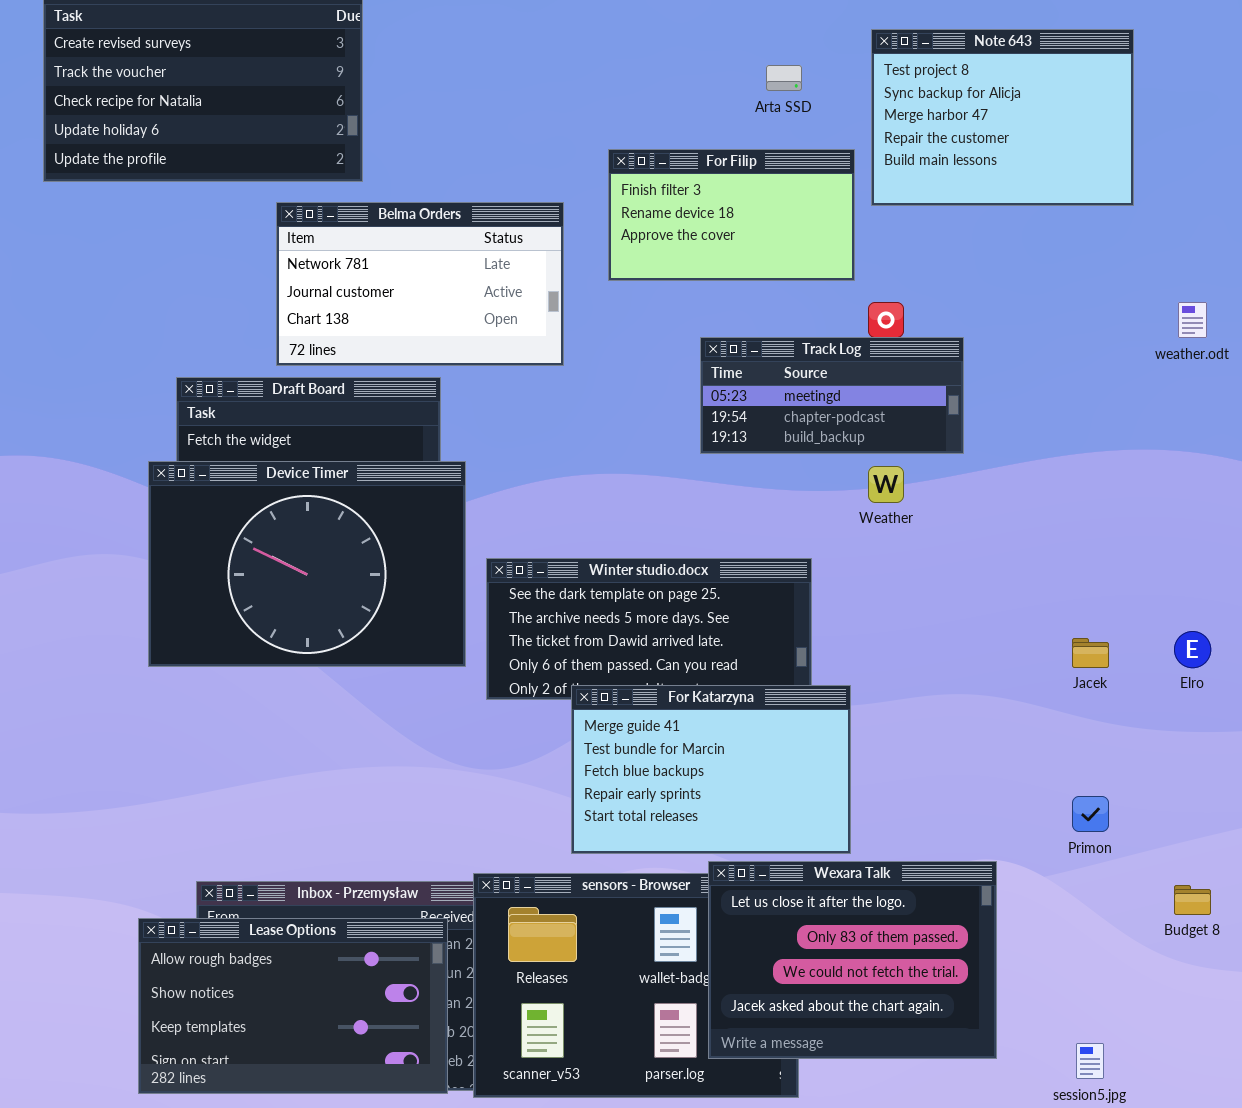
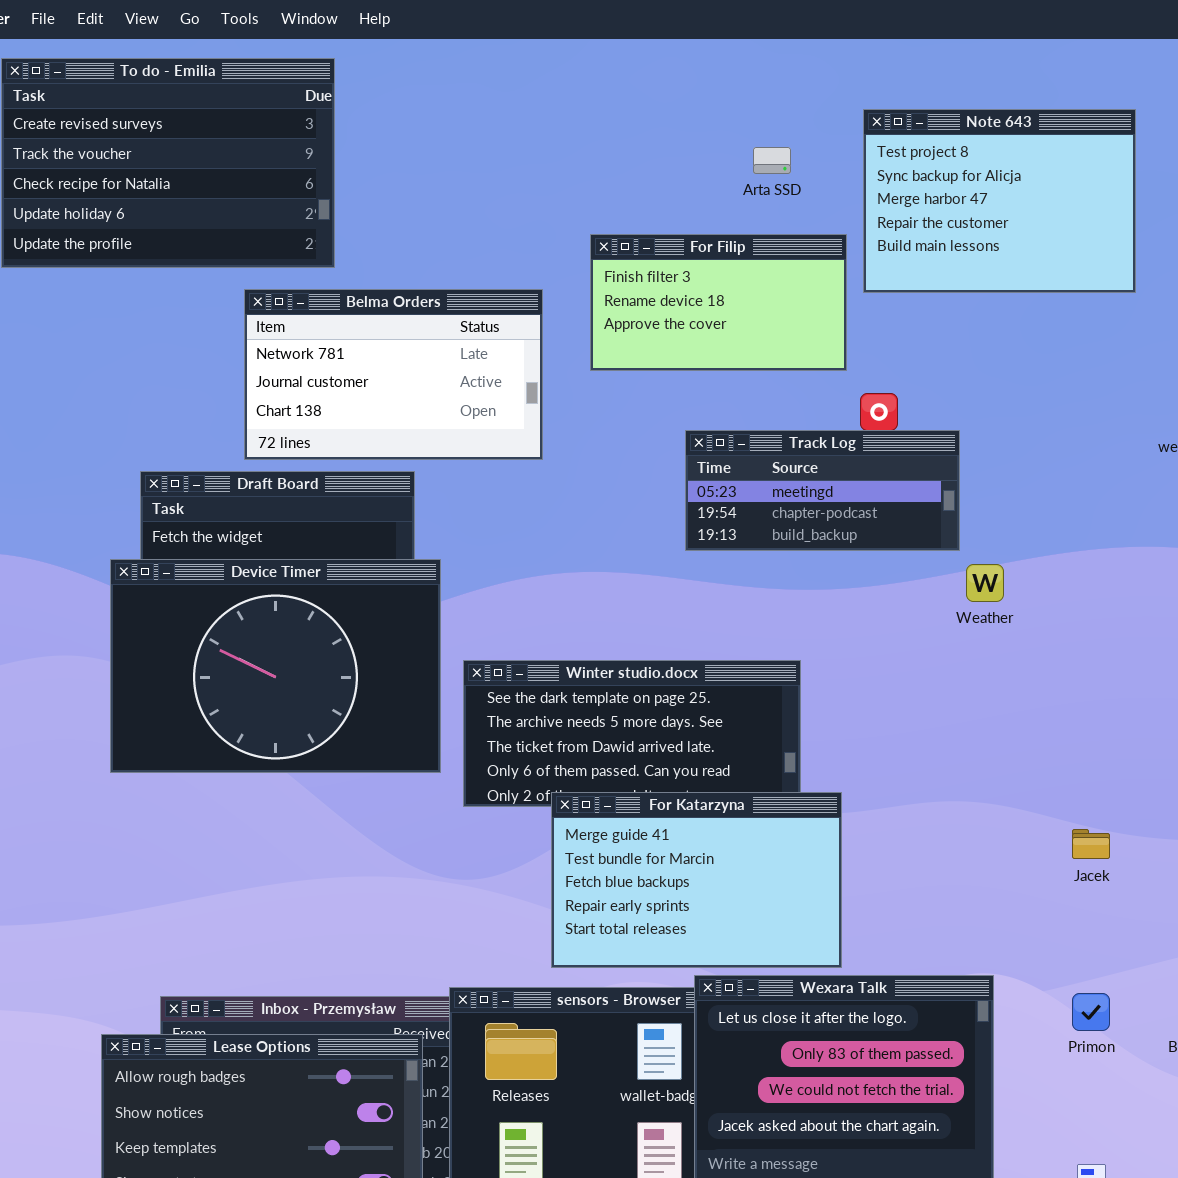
Weather: [868,466,904,503] -> [966,564,1004,602], moved
Jacek: [1072,638,1109,668] -> [1072,829,1110,859], moved
Primon: [1072,796,1109,832] -> [1072,993,1110,1031], moved

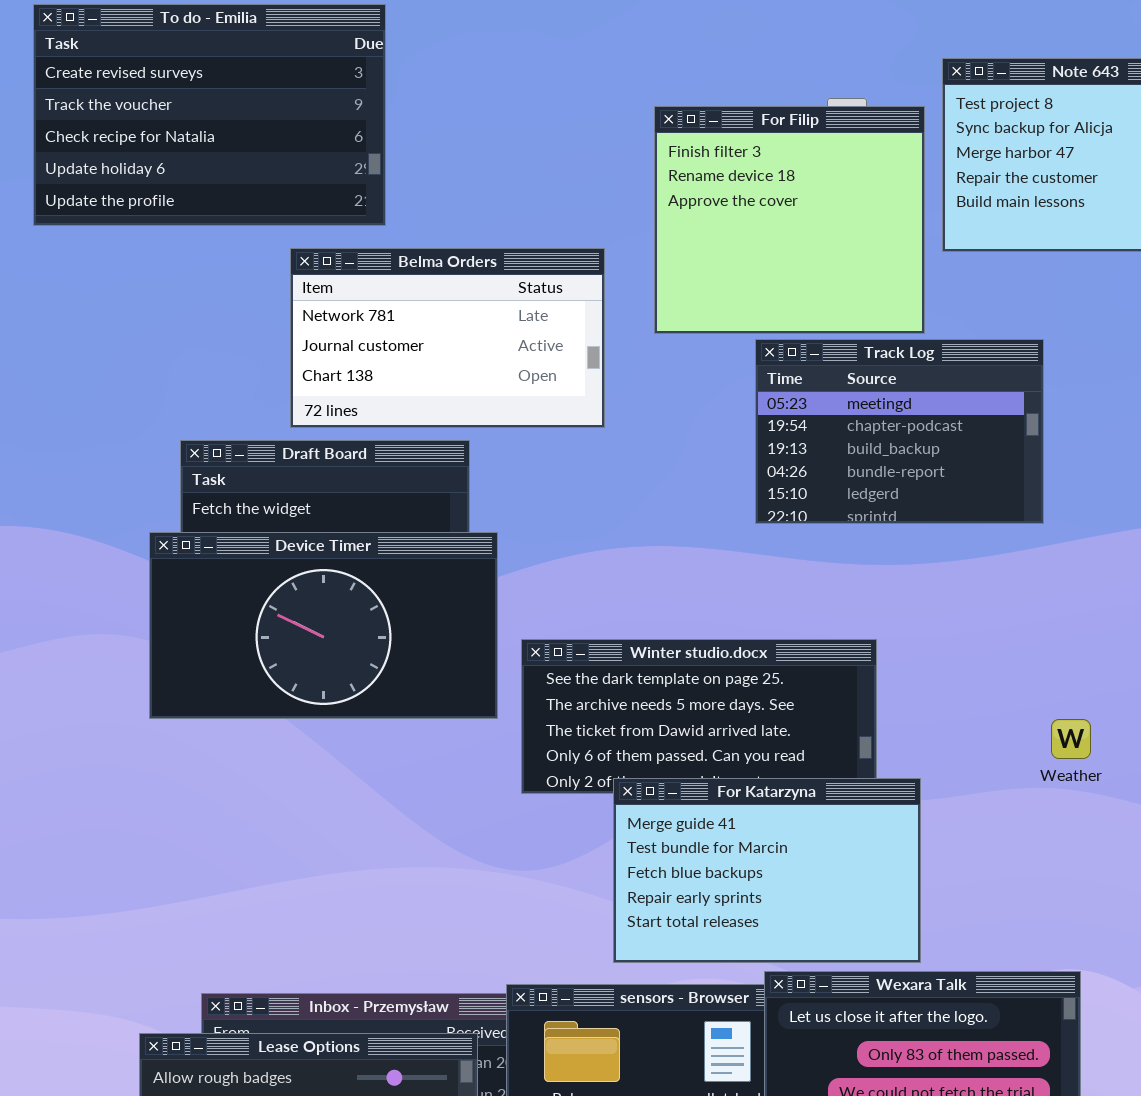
For Filip: [590,234,847,371] -> [654,106,925,334], resized
Track Log: [685,430,960,551] -> [755,339,1044,524], resized
Device Timer: [110,559,441,773] -> [149,532,498,719], resized
Weather: [966,564,1004,602] -> [1051,719,1091,759], moved

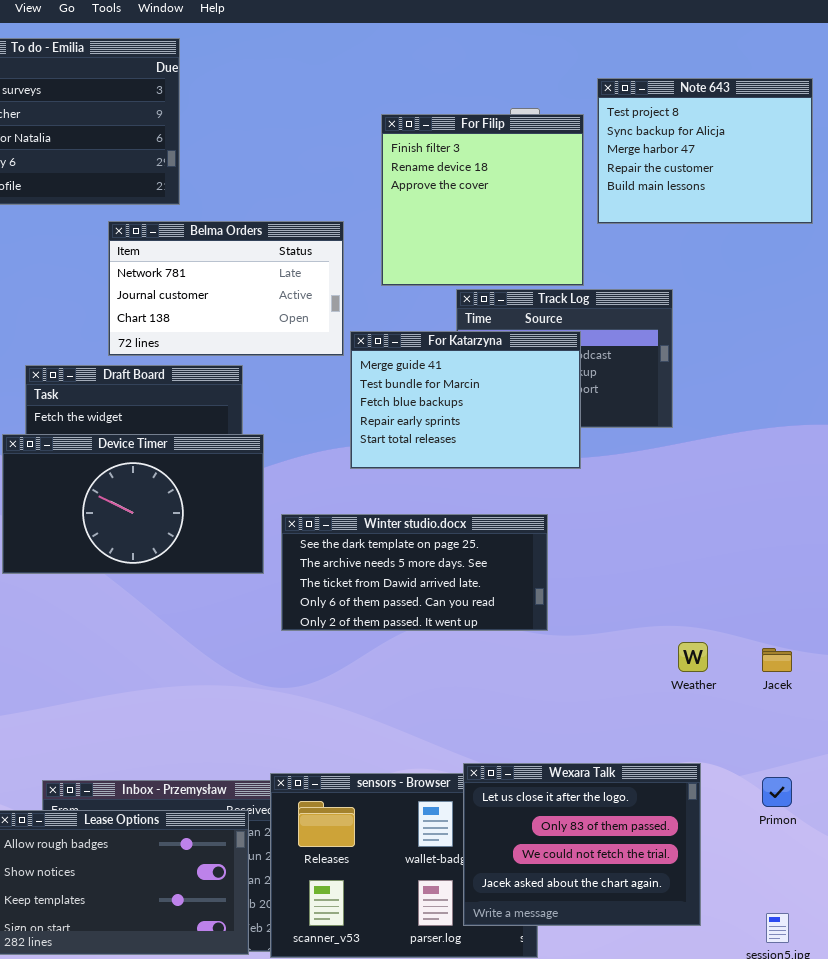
Weather: [1051,719,1091,759] -> [678,642,708,672], moved
For Katarzyna: [613,778,921,963] -> [350,331,581,469], moved

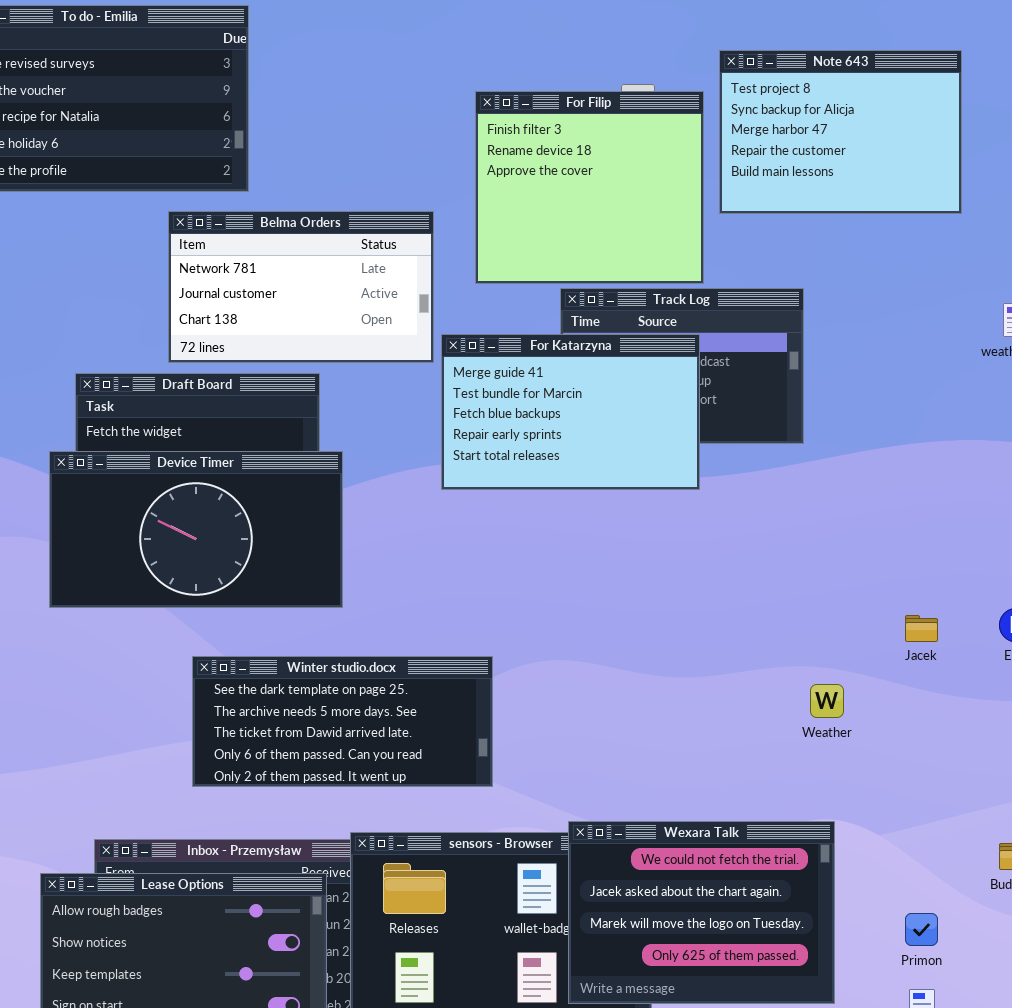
Winter studio.docx: [281,514,548,631] -> [192,656,493,787], moved
Jacek: [762,648,792,672] -> [905,615,938,642], moved
Wexara Talk: [463,763,701,926] -> [568,821,835,1004], scrolled down 2 rows
Primon: [762,777,792,807] -> [905,913,938,946], moved

